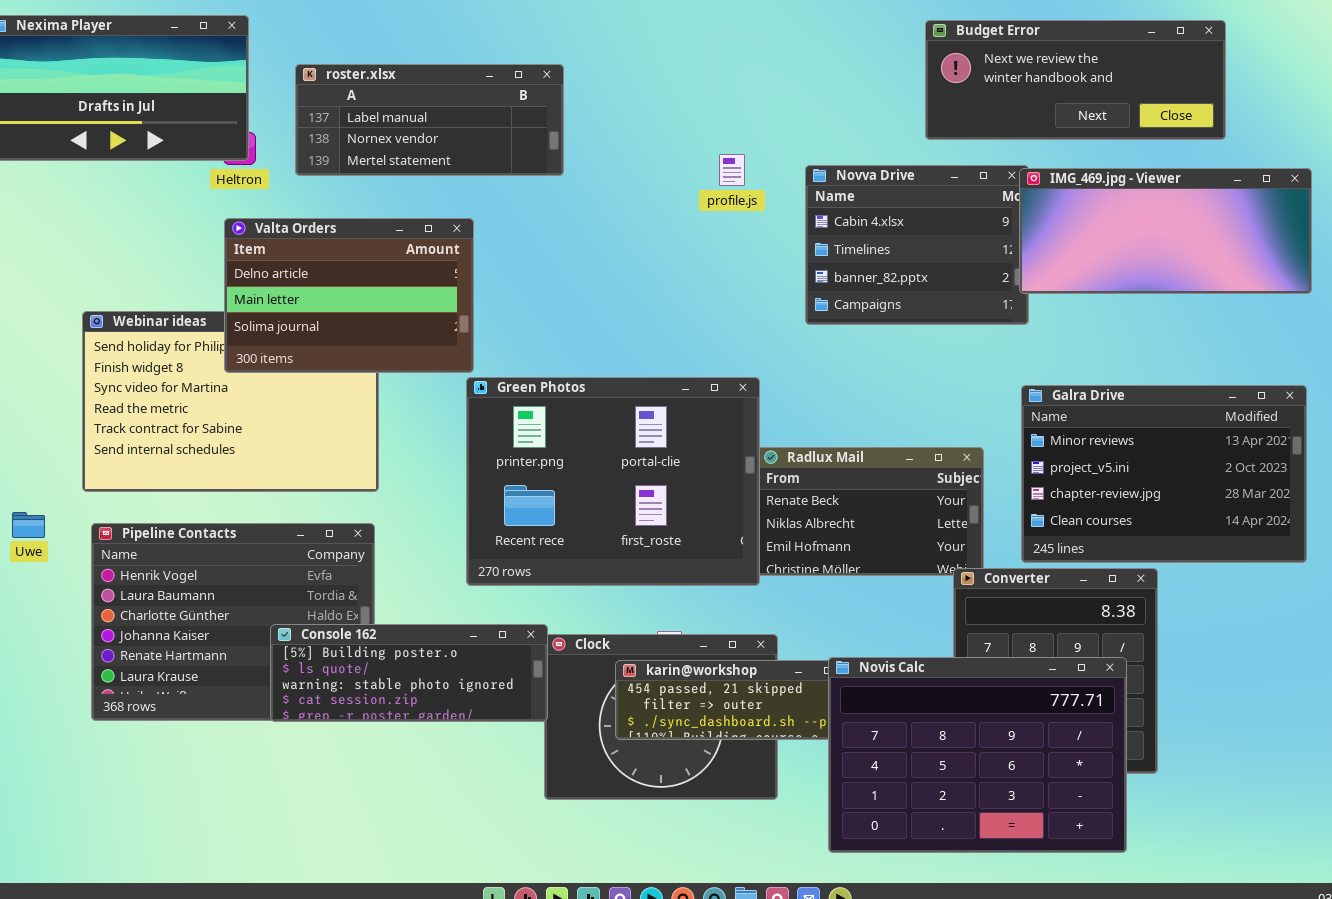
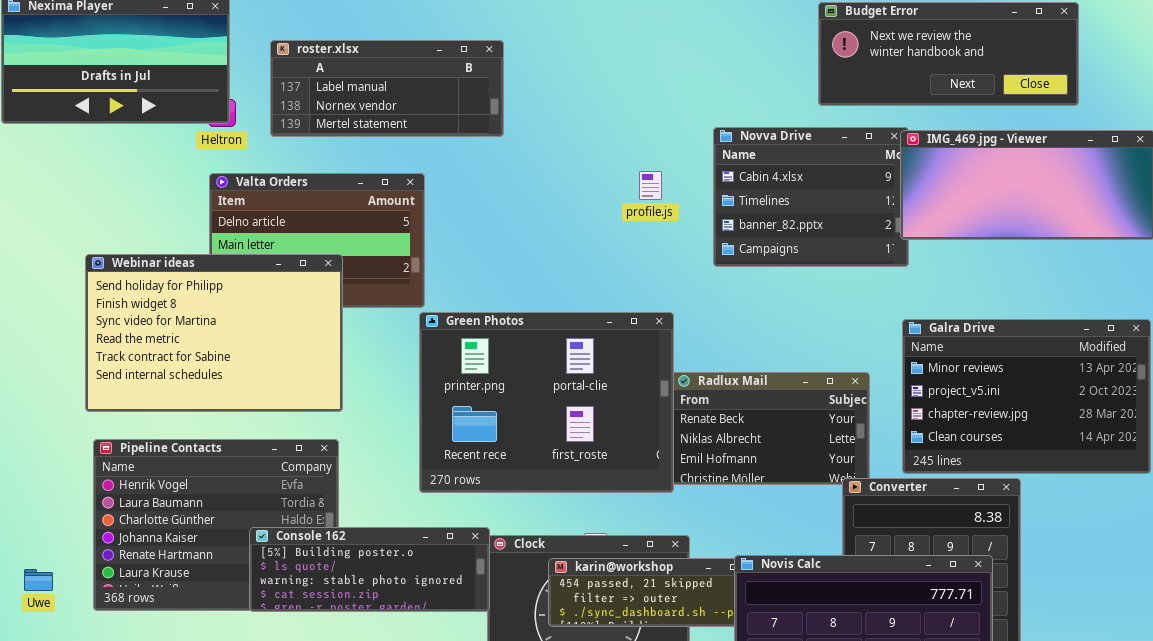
profile.js: [719,154,745,186] -> [639,171,662,200], moved
Webinar ideas: [82,311,379,492] -> [85,254,343,412], raised
Uwe: [12,512,45,538] -> [24,569,53,591], moved

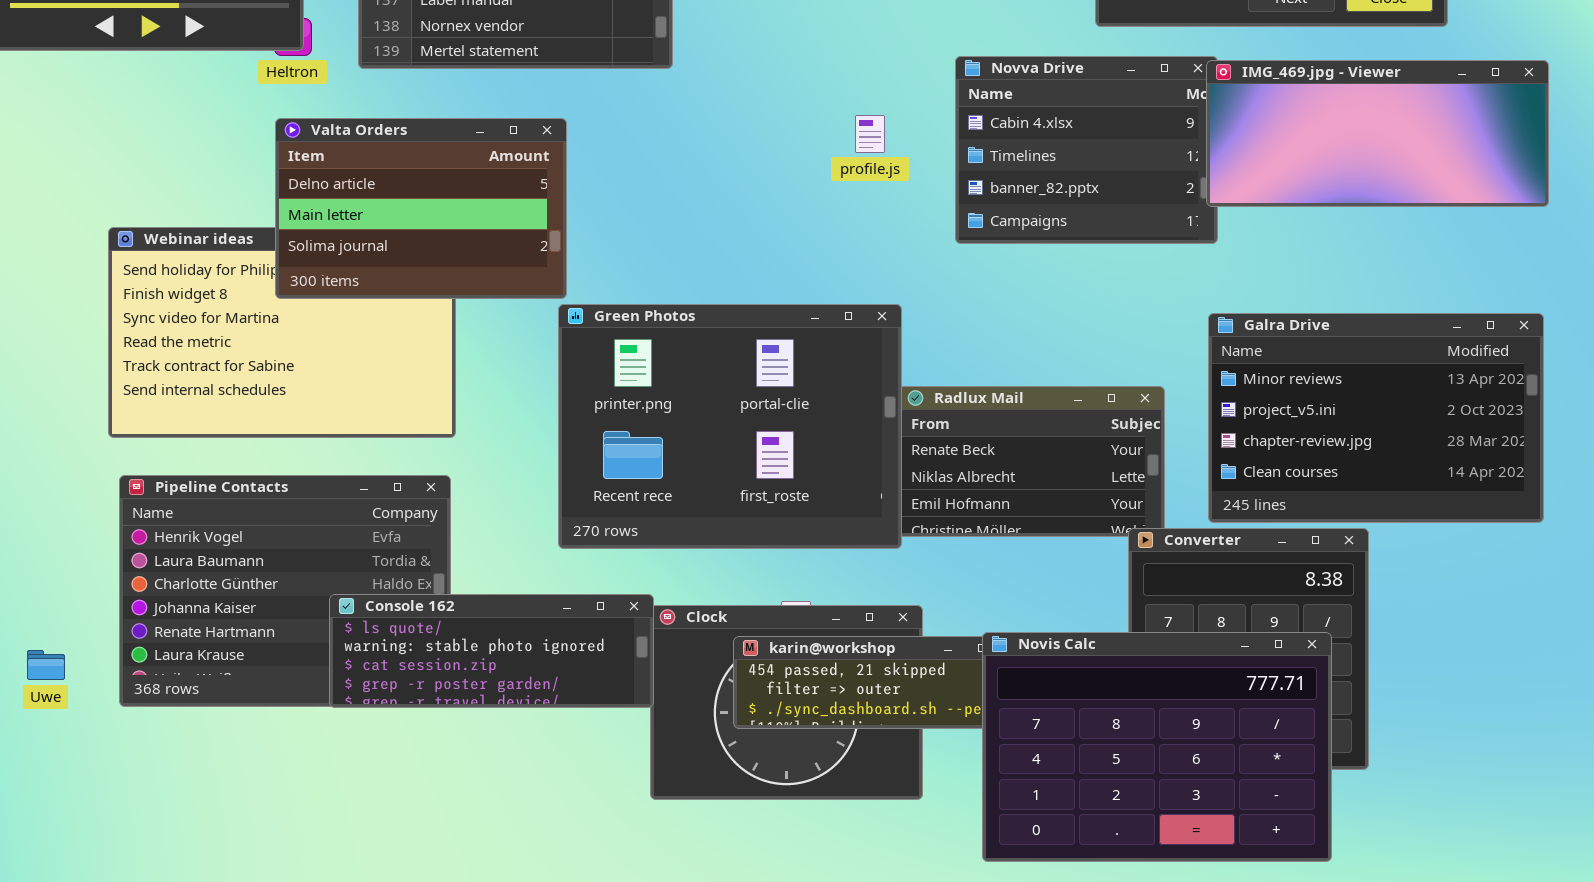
Valta Orders: [209,173,425,308] -> [275,118,567,299], raised
Console 162: [249,527,490,612] -> [329,594,654,708], scrolled down 1 row

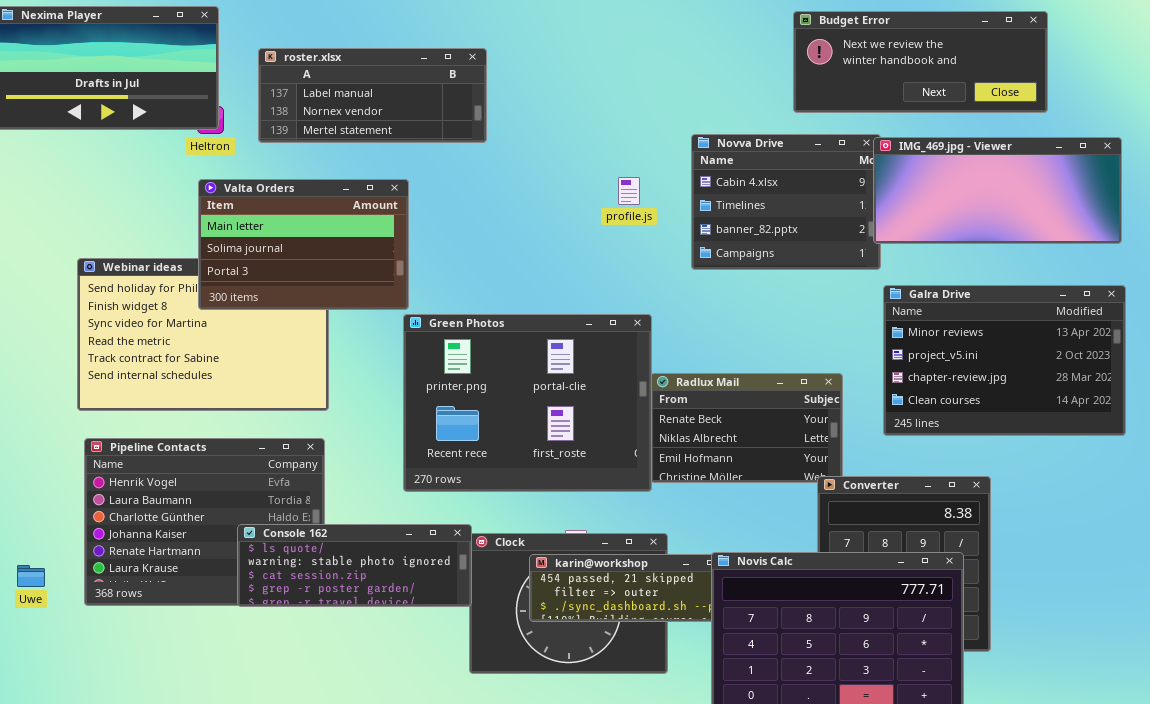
Valta Orders: [275,118,567,299] -> [198,179,409,310], scrolled down 1 row
Galra Drive: [1208,313,1544,523] -> [883,285,1126,436], moved

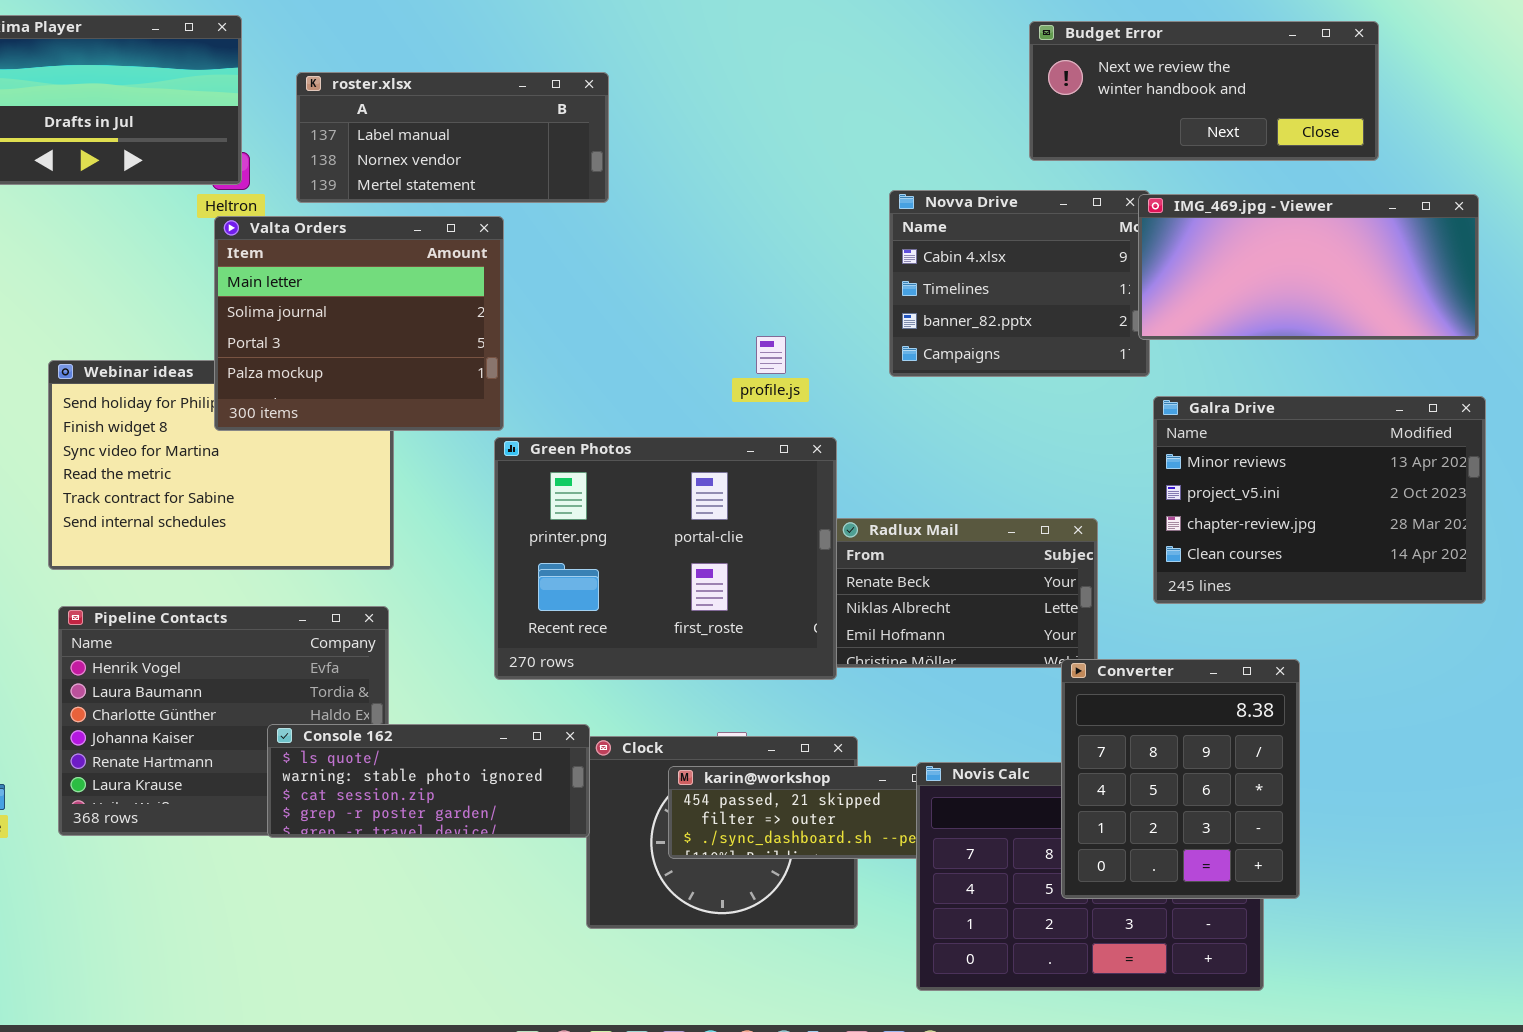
profile.js: [618,177,640,205] -> [756,336,786,374], moved
Valta Orders: [198,179,409,310] -> [214,216,504,431], resized
Converter: [817,476,991,652] -> [1061,659,1300,899], raised

